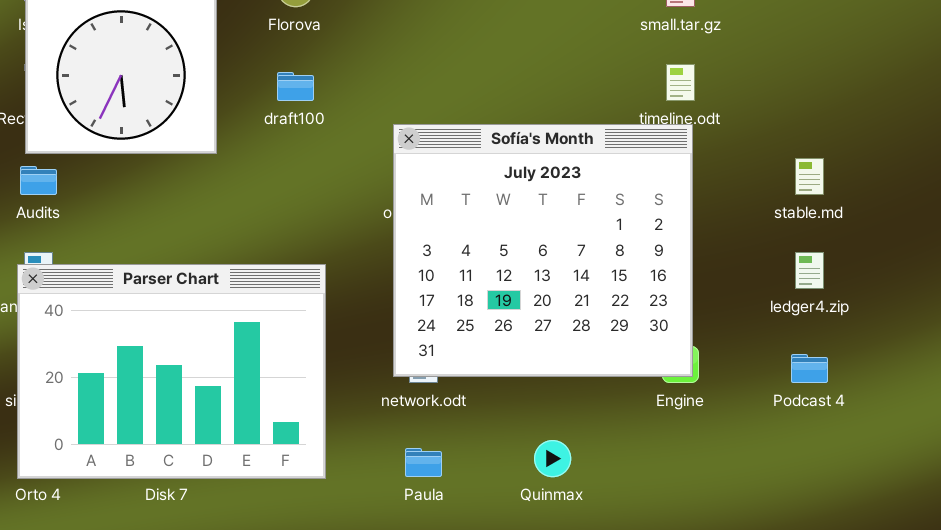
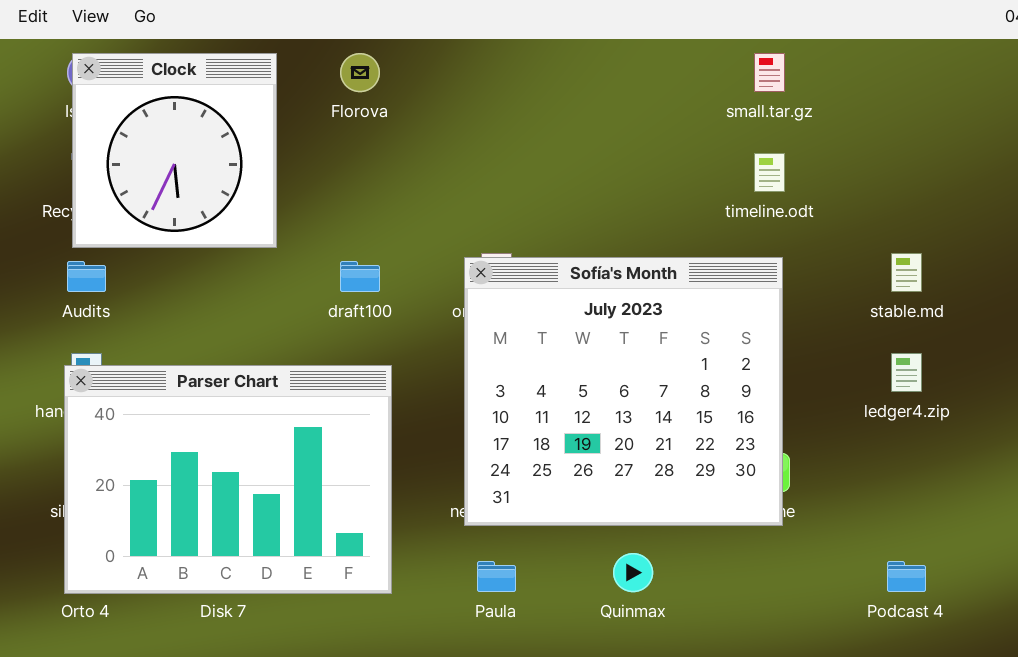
draft100: [277,72,314,101] -> [340,261,380,292], moved
Sofía's Month: [393,124,693,377] -> [464,257,783,526], moved
Podcast 4: [791,354,828,383] -> [887,561,926,592], moved

